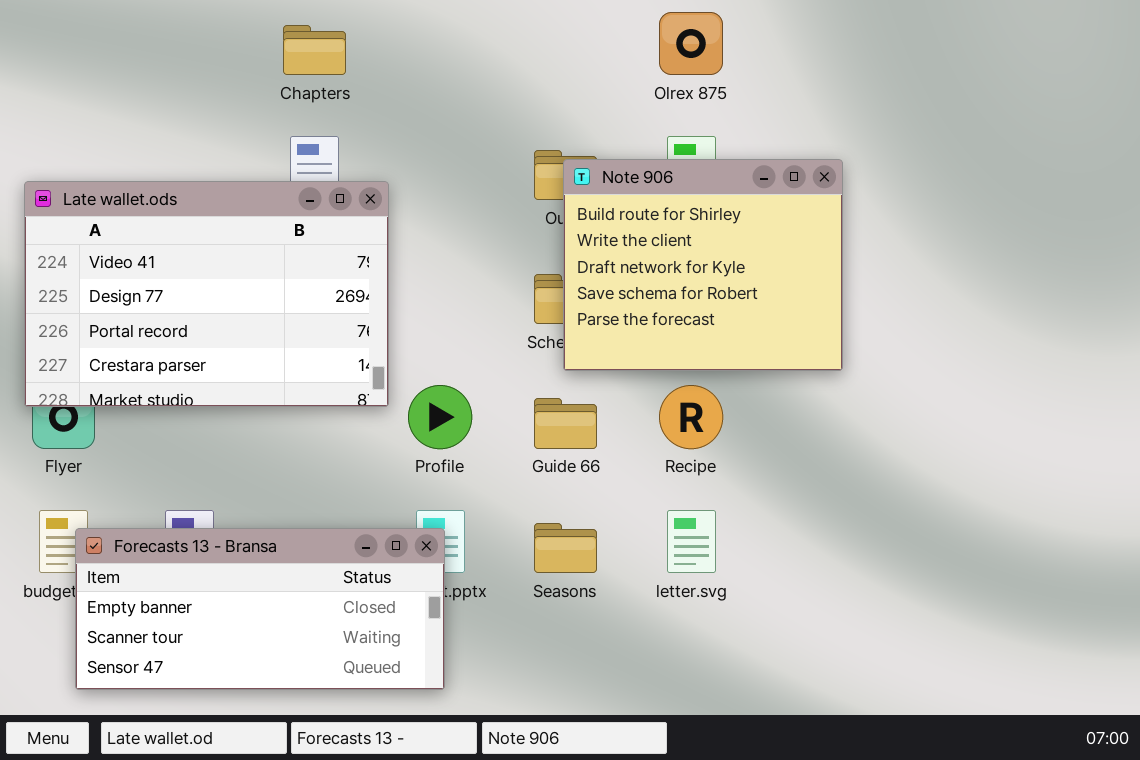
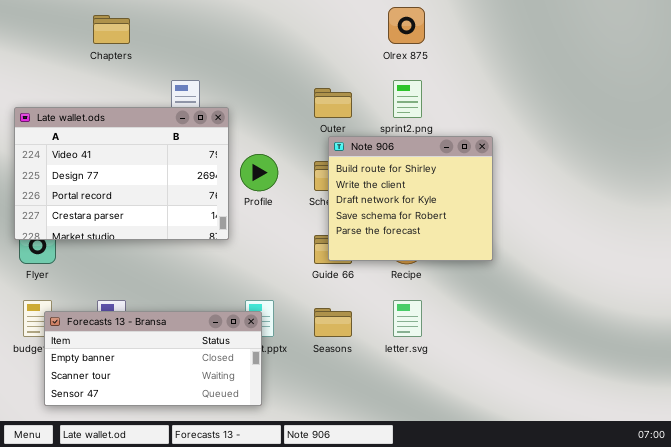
Chapters: [283,25,346,75] -> [93,15,130,44], moved
Note 906: [563,159,843,371] -> [328,136,493,261], moved
Profile: [408,385,472,449] -> [240,154,278,191], moved

